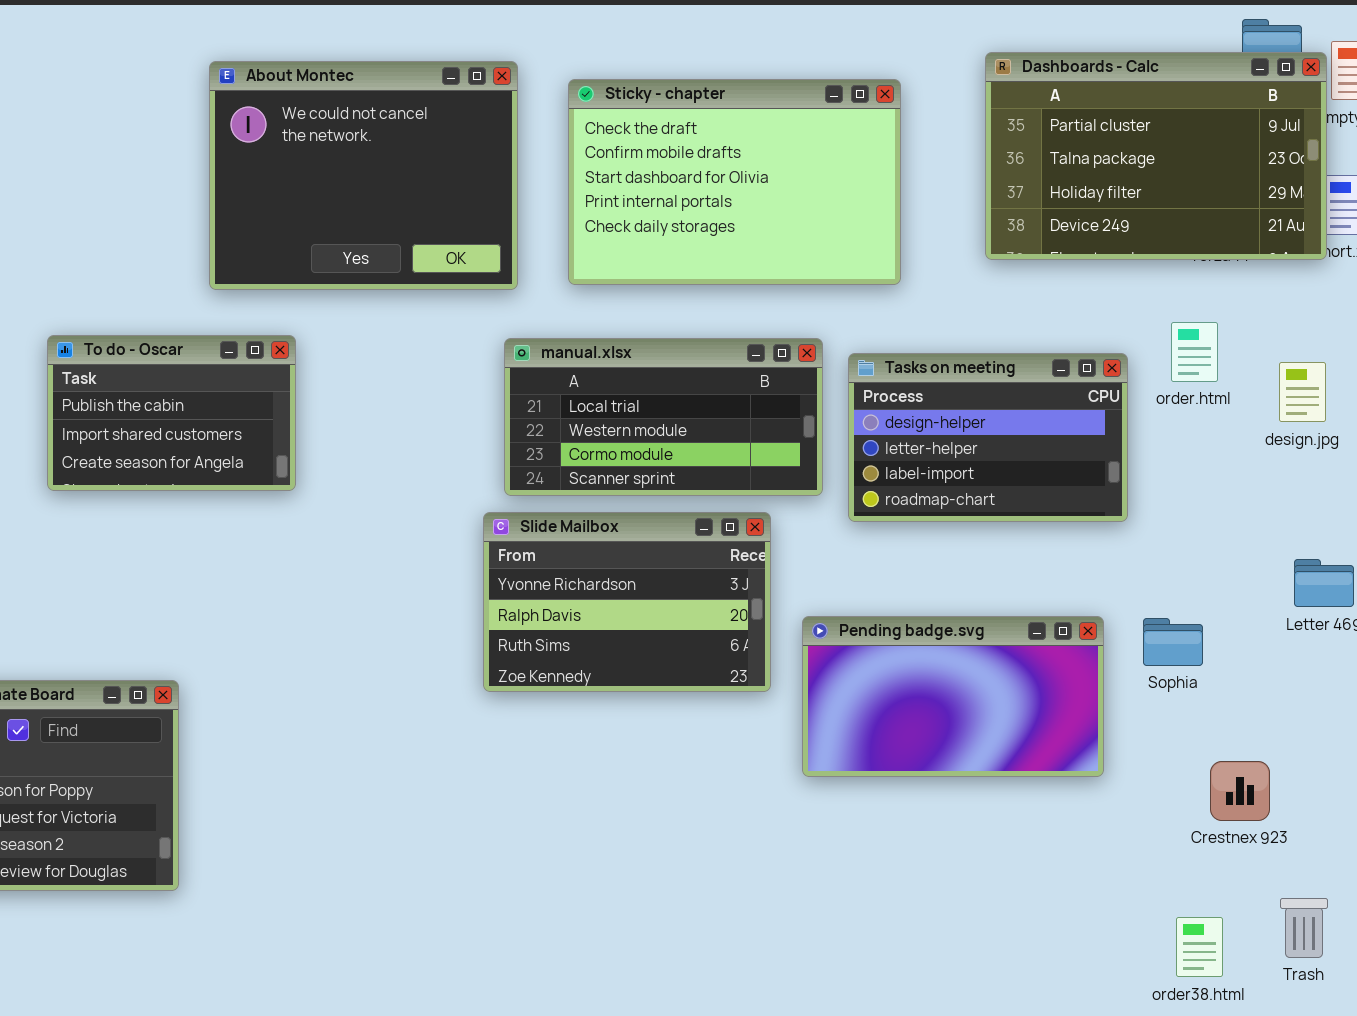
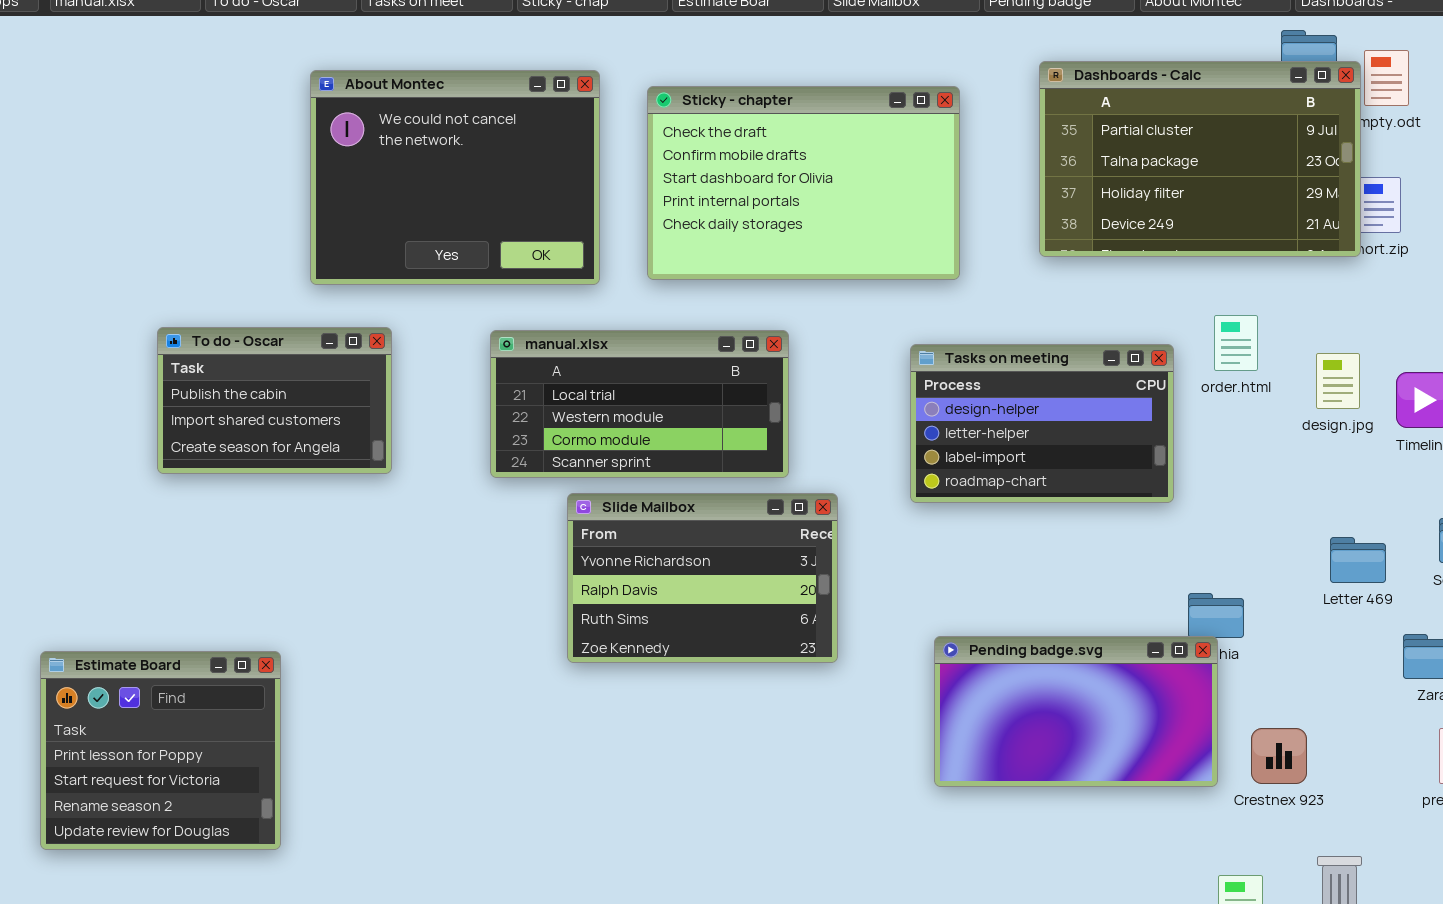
manual.xlsx: [504,338,823,496] -> [490,330,789,478], moved
Pending badge.svg: [802,616,1104,777] -> [934,636,1218,787], moved

